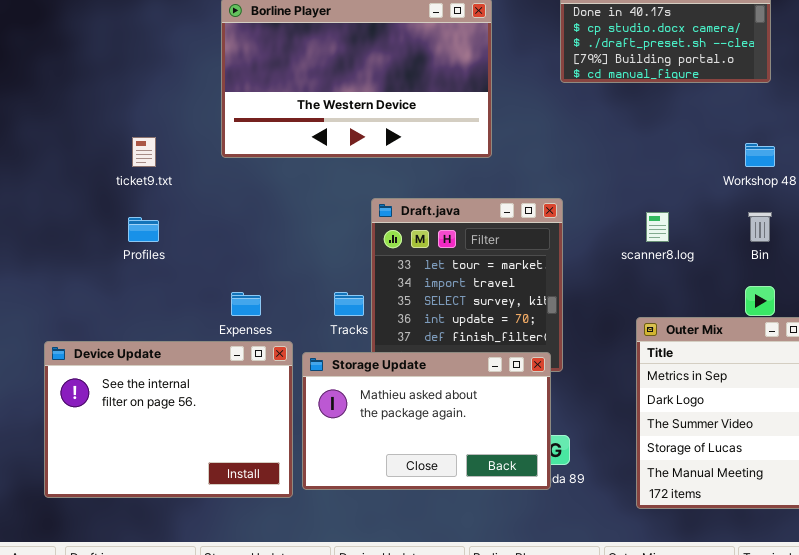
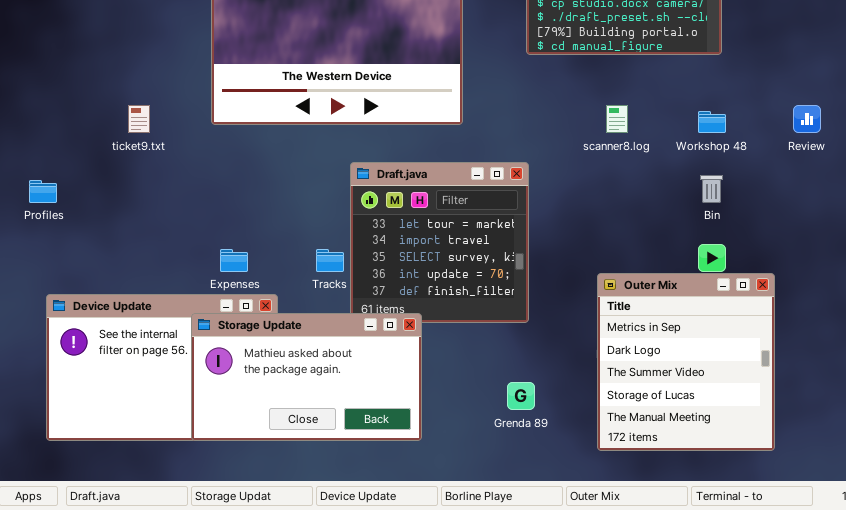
scanner8.log: [646,212,669,242] -> [606,105,628,133], moved
Profiles: [128,217,159,242] -> [29,180,57,203], moved
Storage Update: [302,352,551,490] -> [191,313,422,441], moved

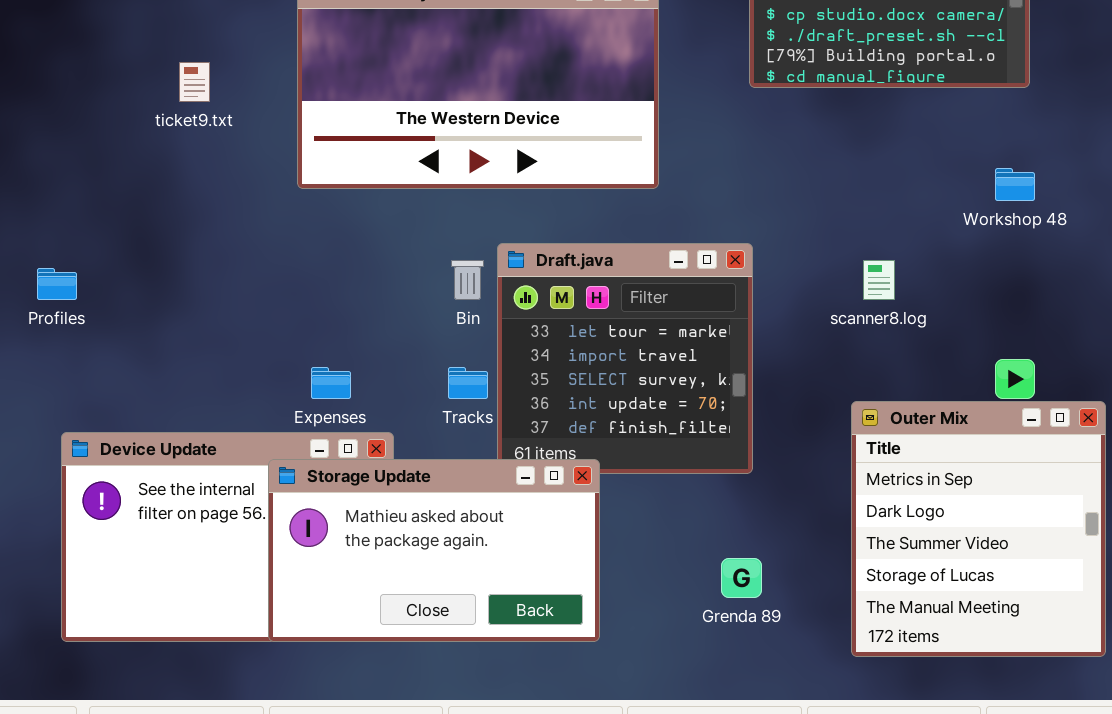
ticket9.txt: [128,105,150,133] -> [179,62,210,102], moved
scanner8.log: [606,105,628,133] -> [863,260,895,300], moved
Bin: [700,175,723,203] -> [451,260,484,300], moved

